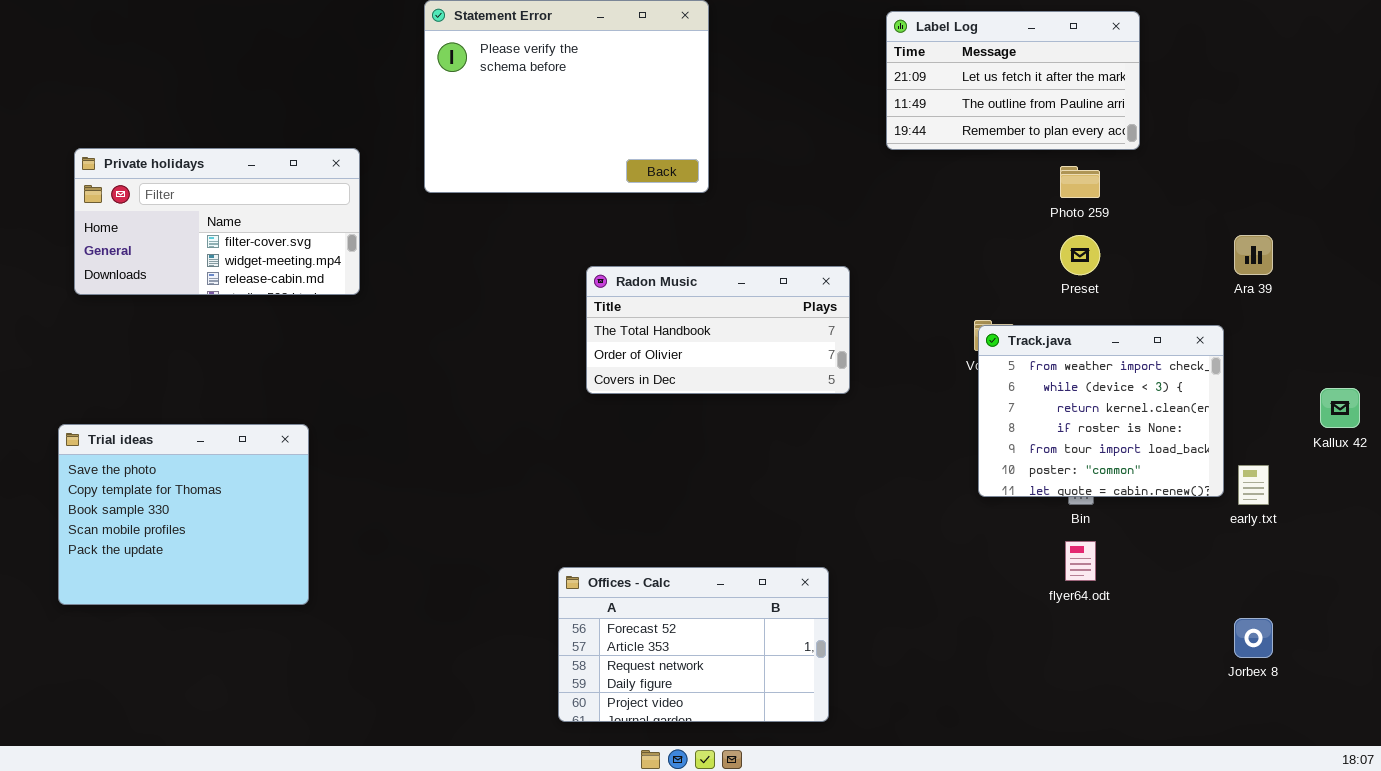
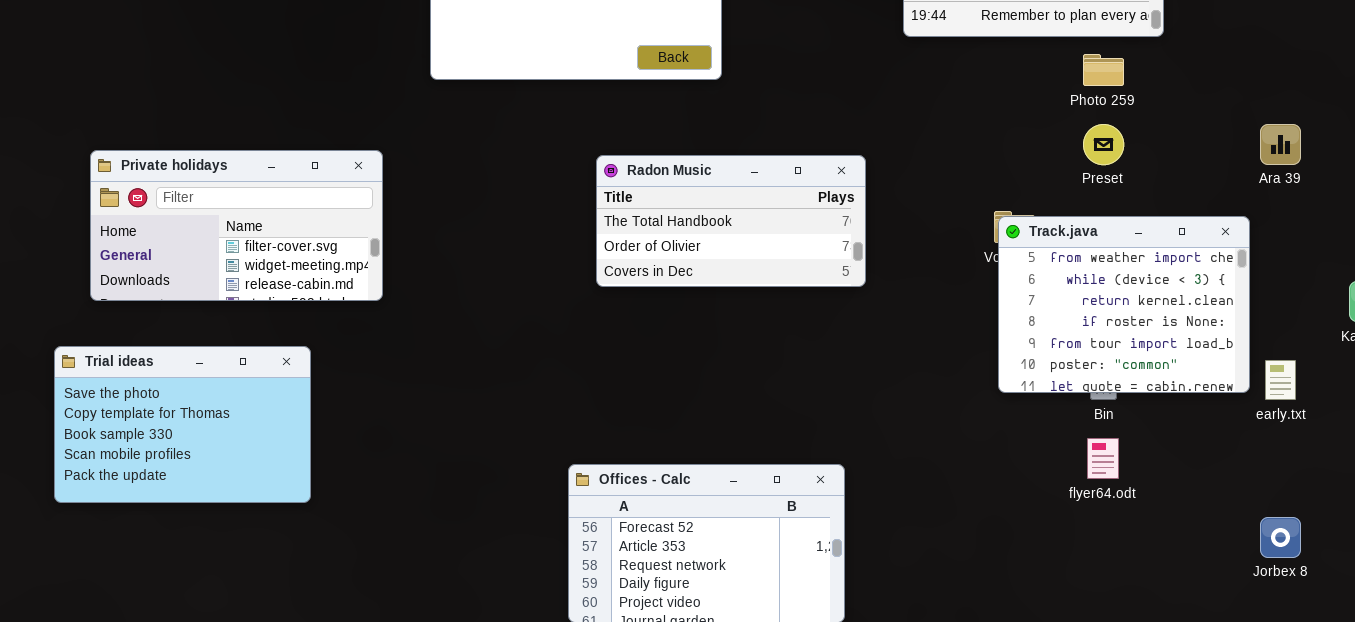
Private holidays: [74,148,360,295] -> [90,150,383,301], moved
Trial ideas: [58,424,309,605] -> [54,346,311,503], resized

